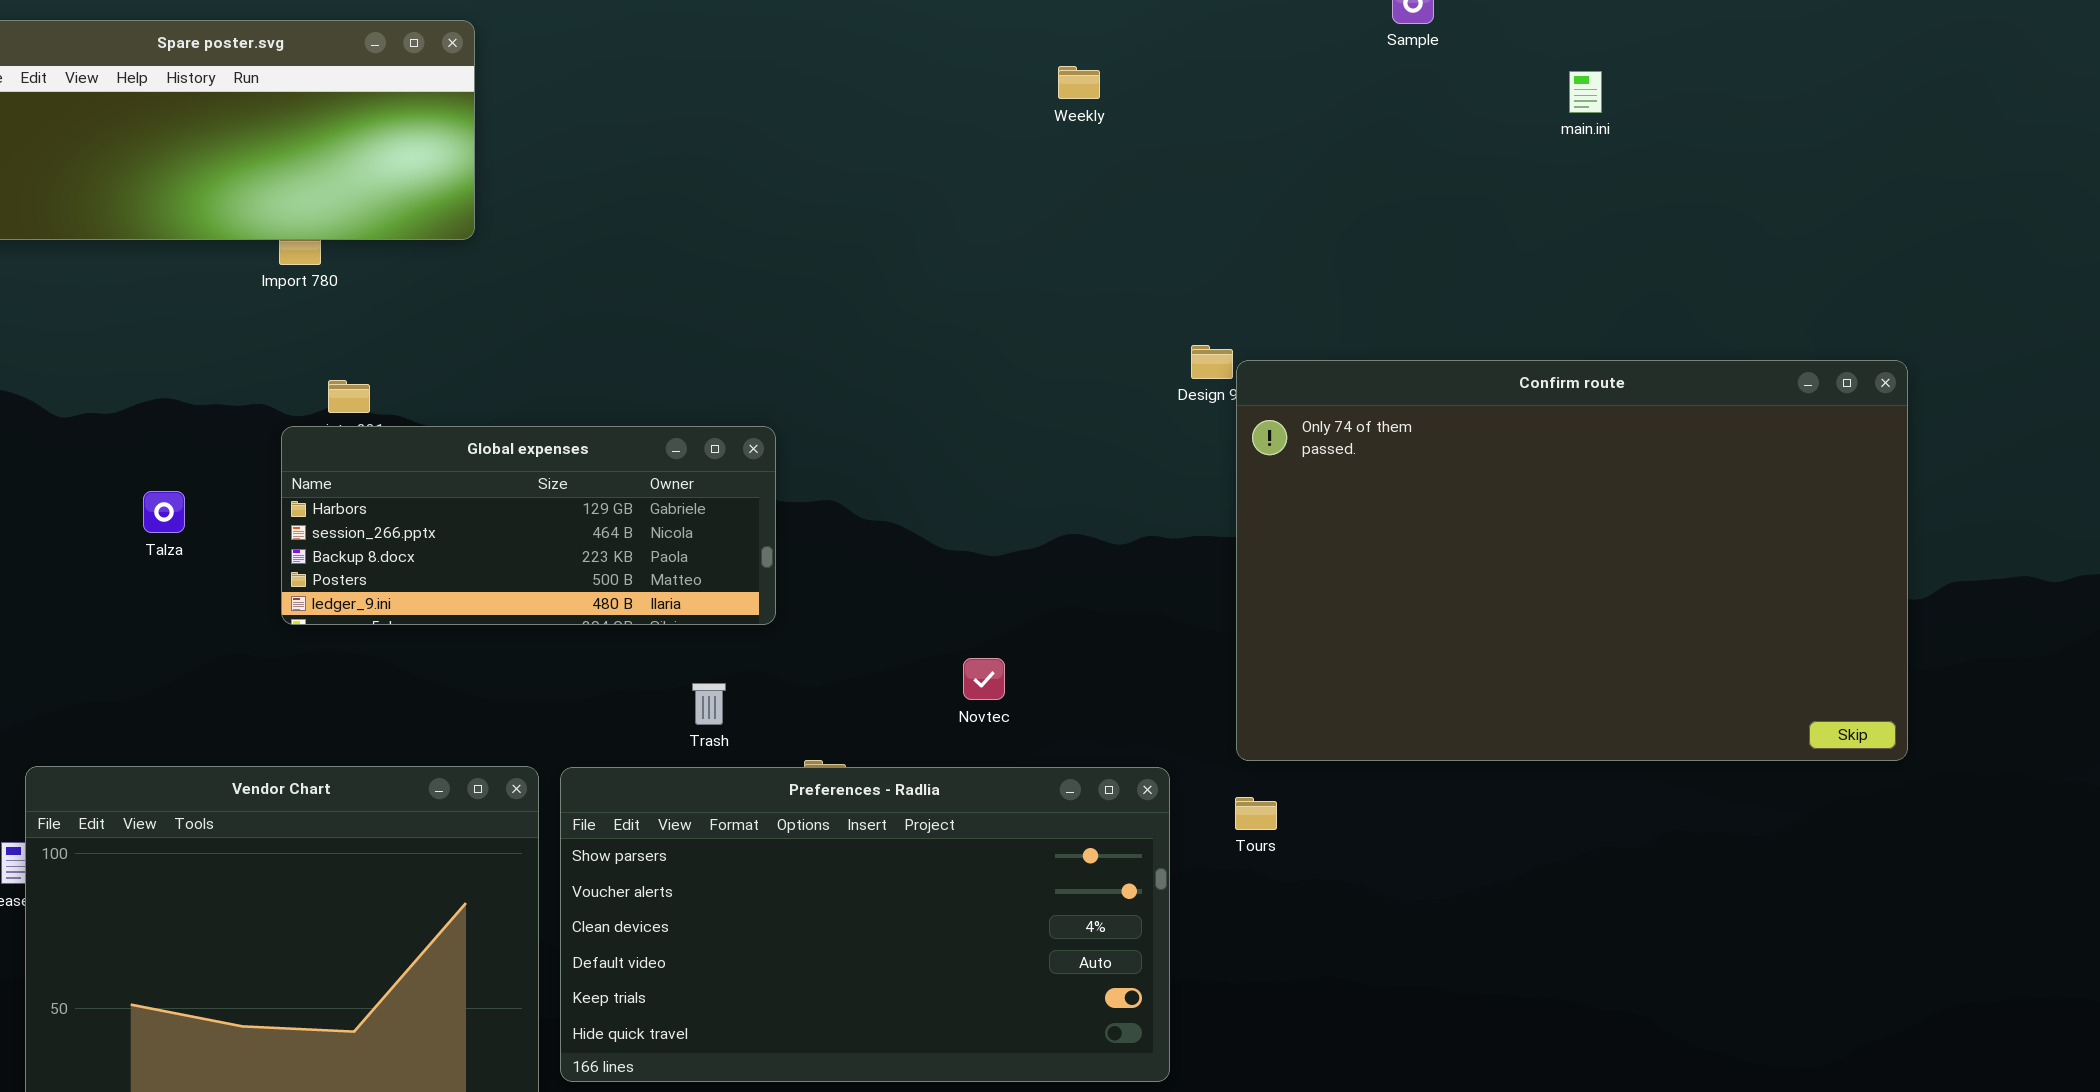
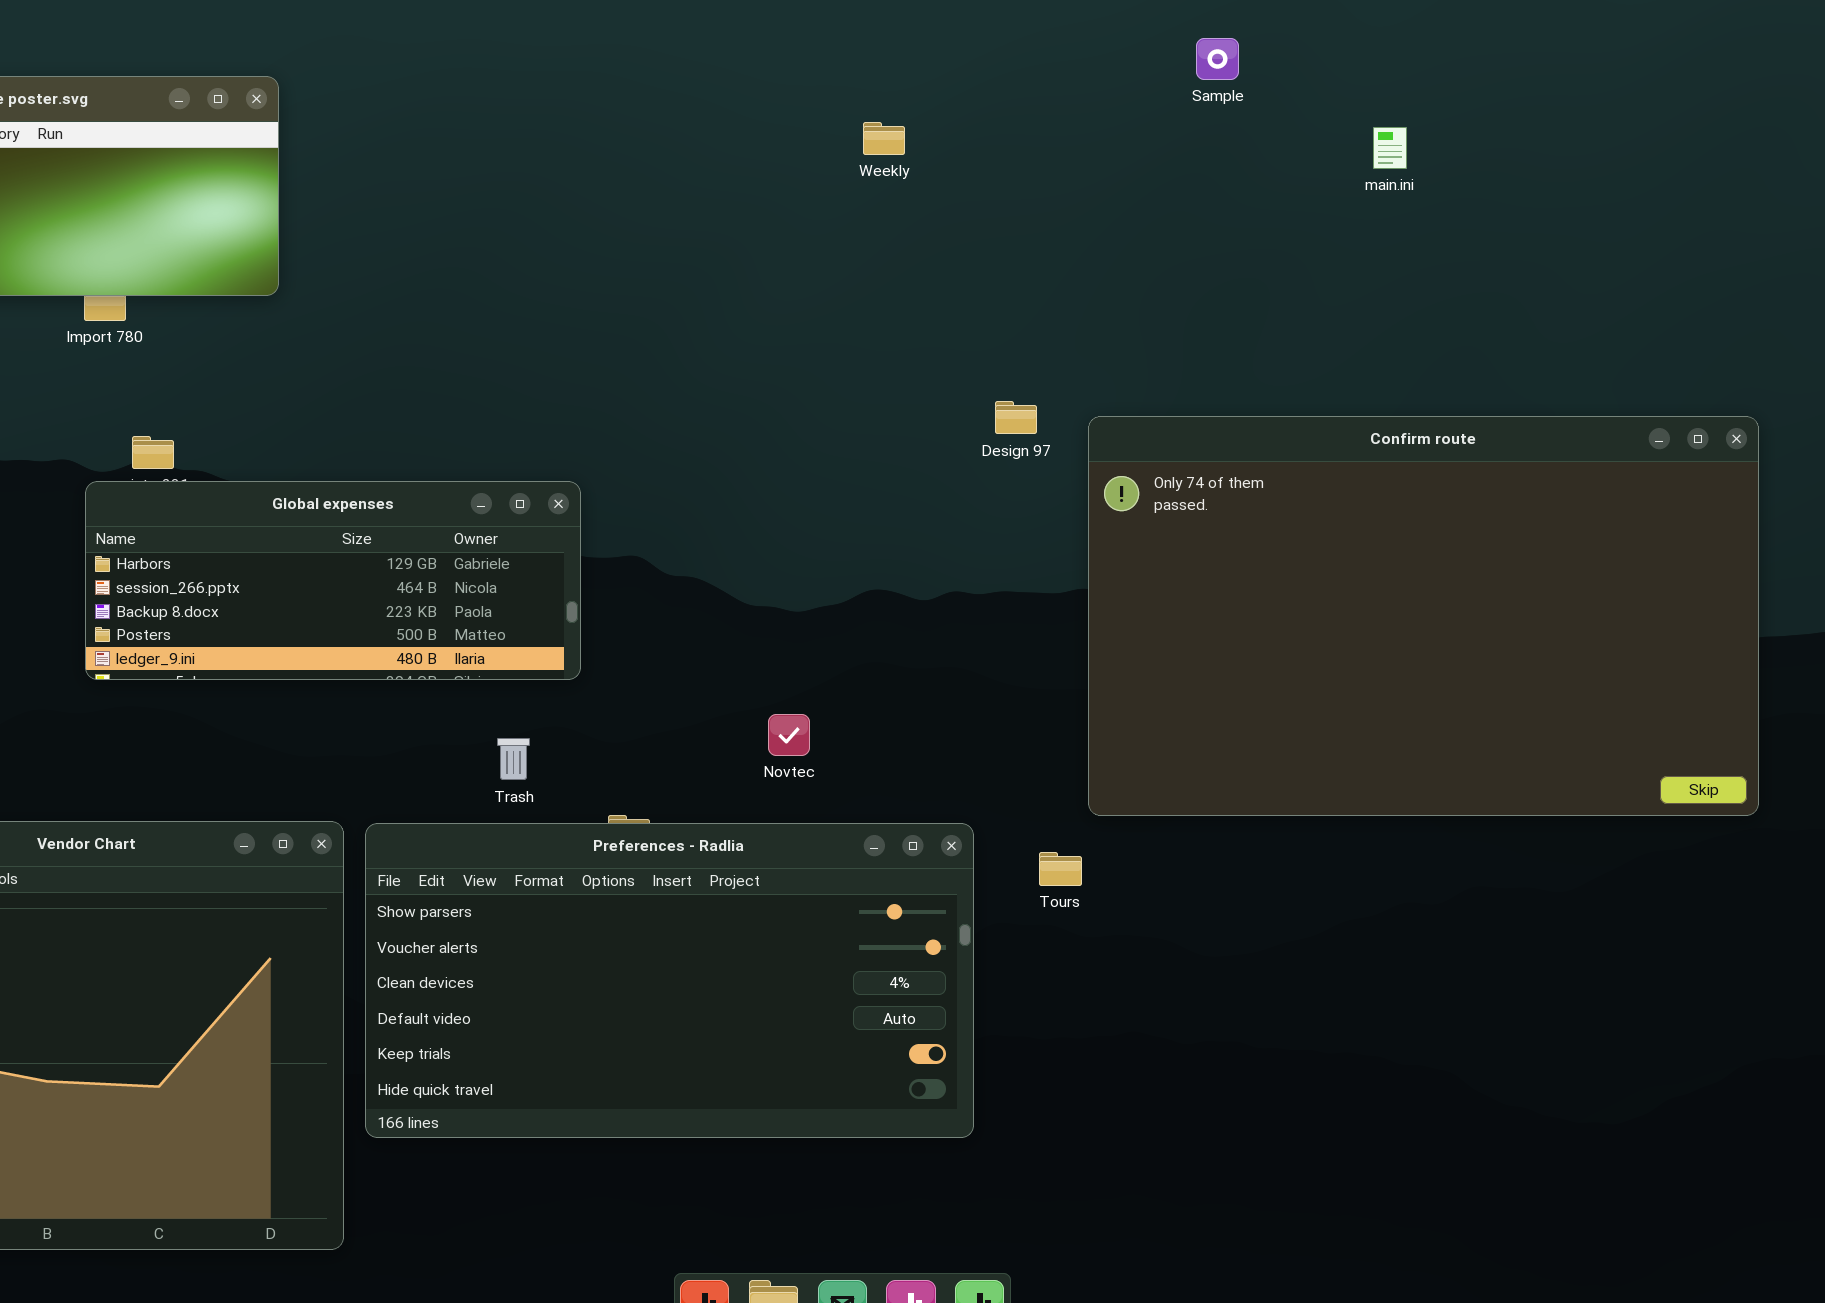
Confirm route: [1236,360,1908,761] -> [1088,416,1759,816], moved

